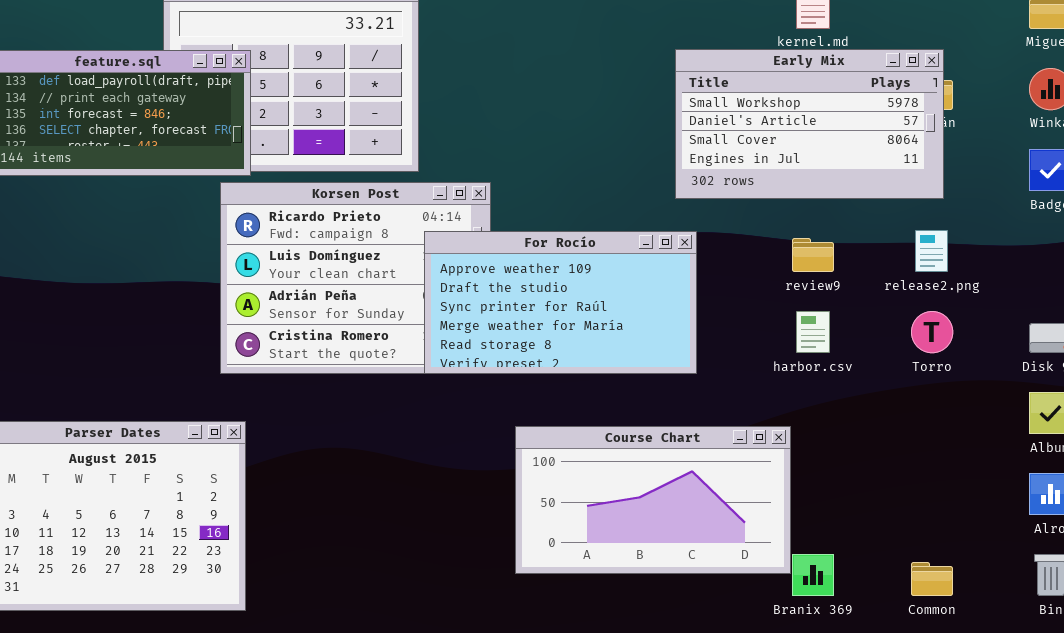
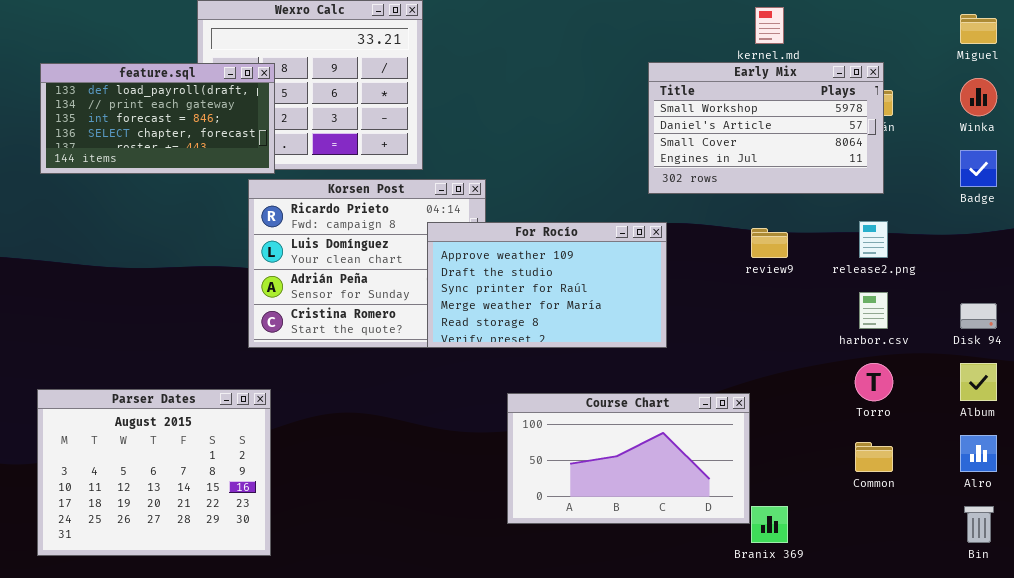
harbor.csv: [796,311,830,353] -> [859,292,888,329], moved
Torro: [911,311,953,353] -> [855,363,893,401], moved
Common: [911,562,953,596] -> [855,442,893,472], moved

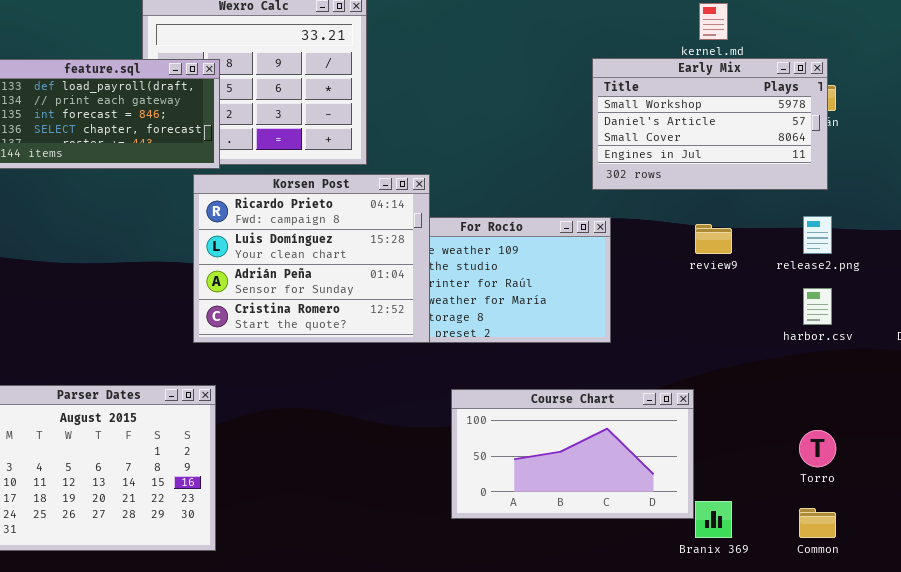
Korsen Post: [248,179,486,348] -> [193,174,430,343], raised
Torro: [855,363,893,401] -> [799,430,836,467], moved
Common: [855,442,893,472] -> [799,508,836,538], moved

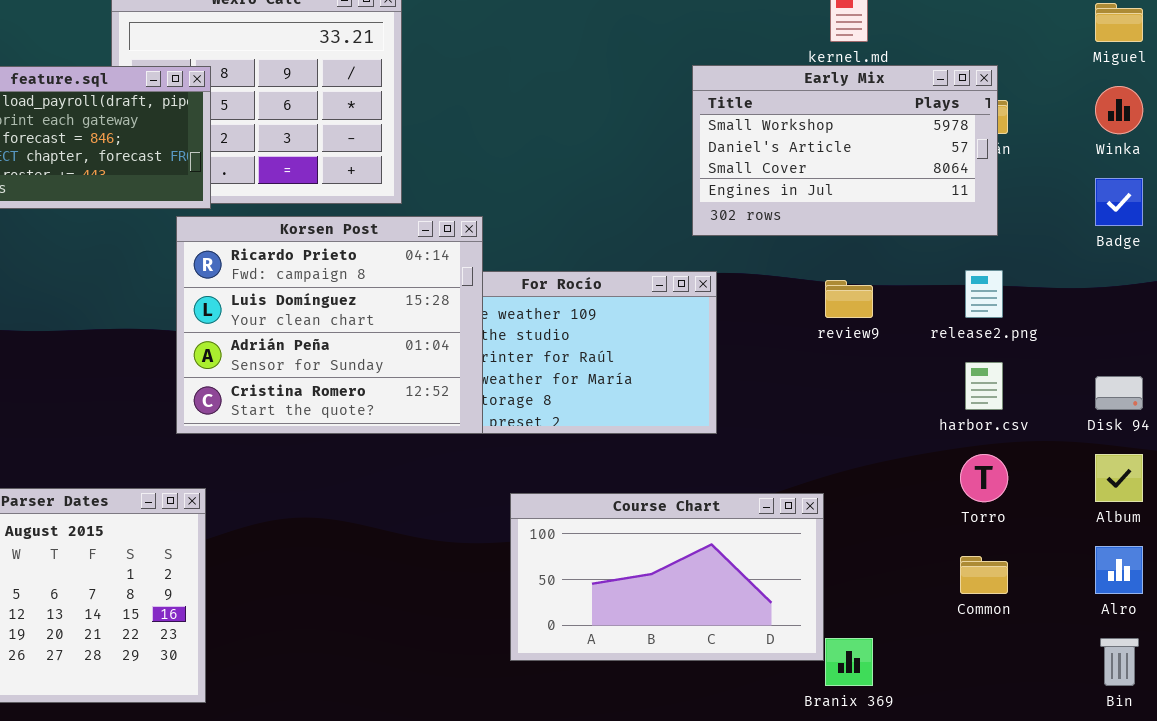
Torro: [799,430,836,467] -> [960,454,1008,502], moved
Common: [799,508,836,538] -> [960,556,1008,594], moved

